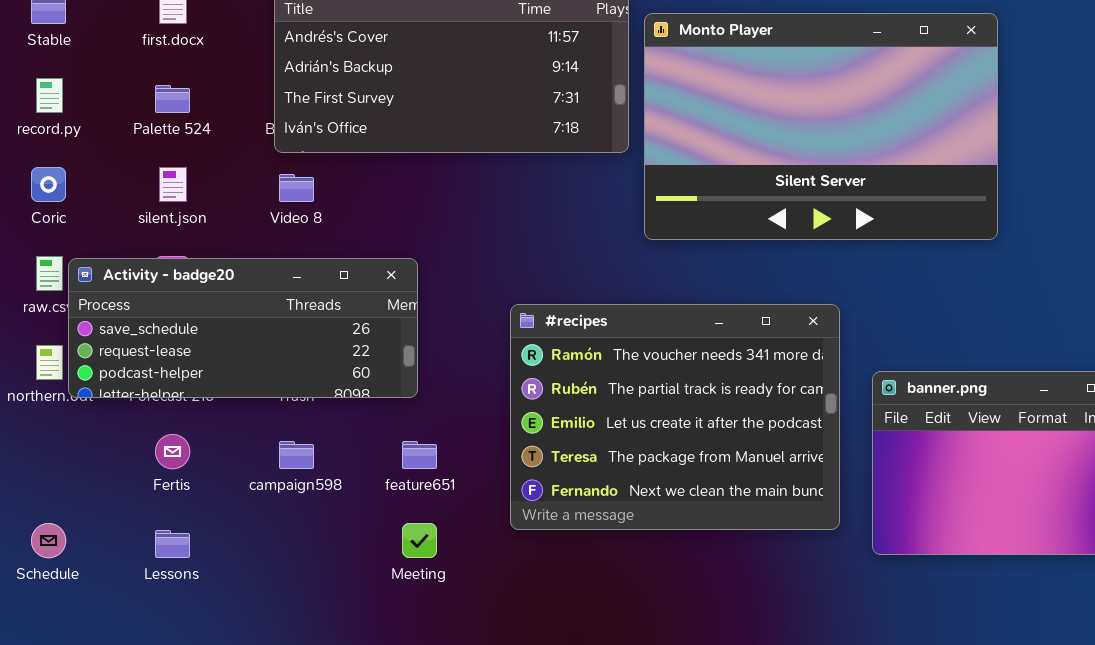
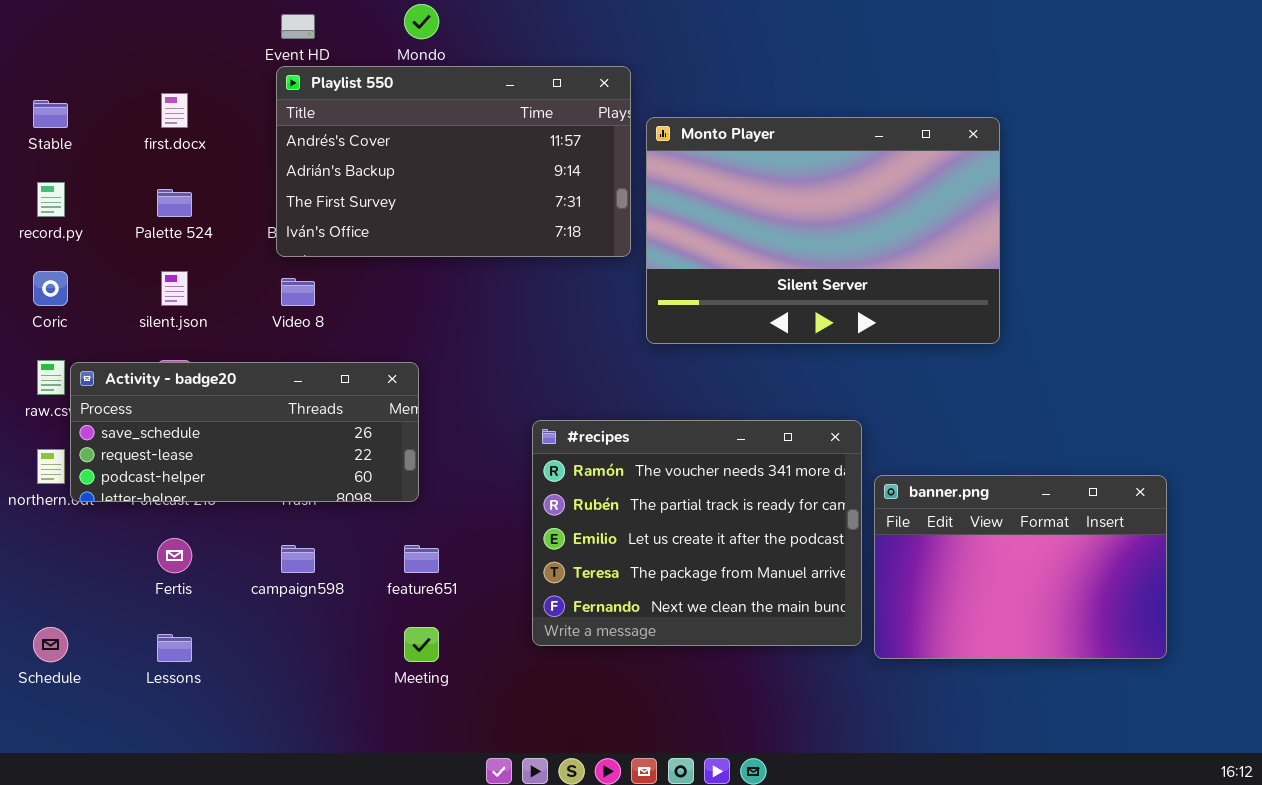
#recipes: [510,304,840,530] -> [532,420,862,646], moved

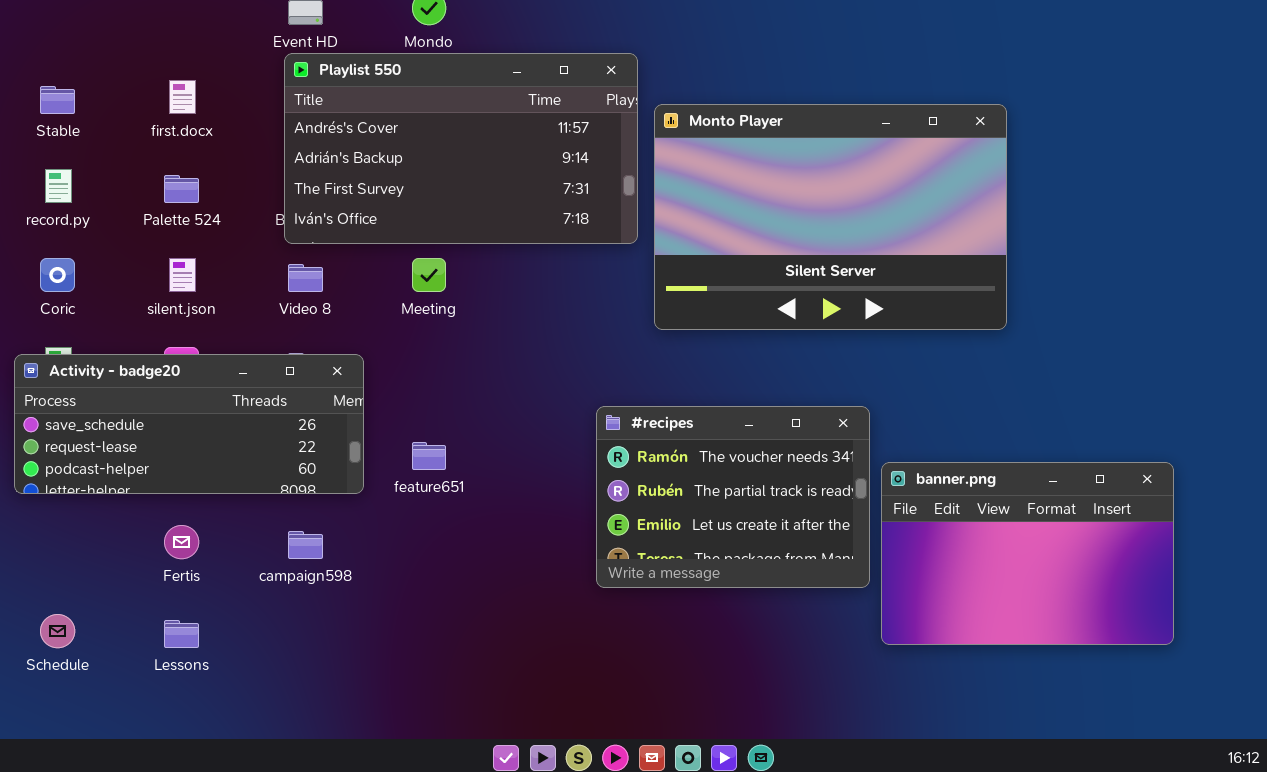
Activity - badge20: [70,362,419,502] -> [14,354,364,494], moved
#recipes: [532,420,862,646] -> [596,406,870,588], resized
feature651: [404,545,439,573] -> [412,442,446,470], moved
Meeting: [404,627,439,662] -> [412,258,446,292], moved

